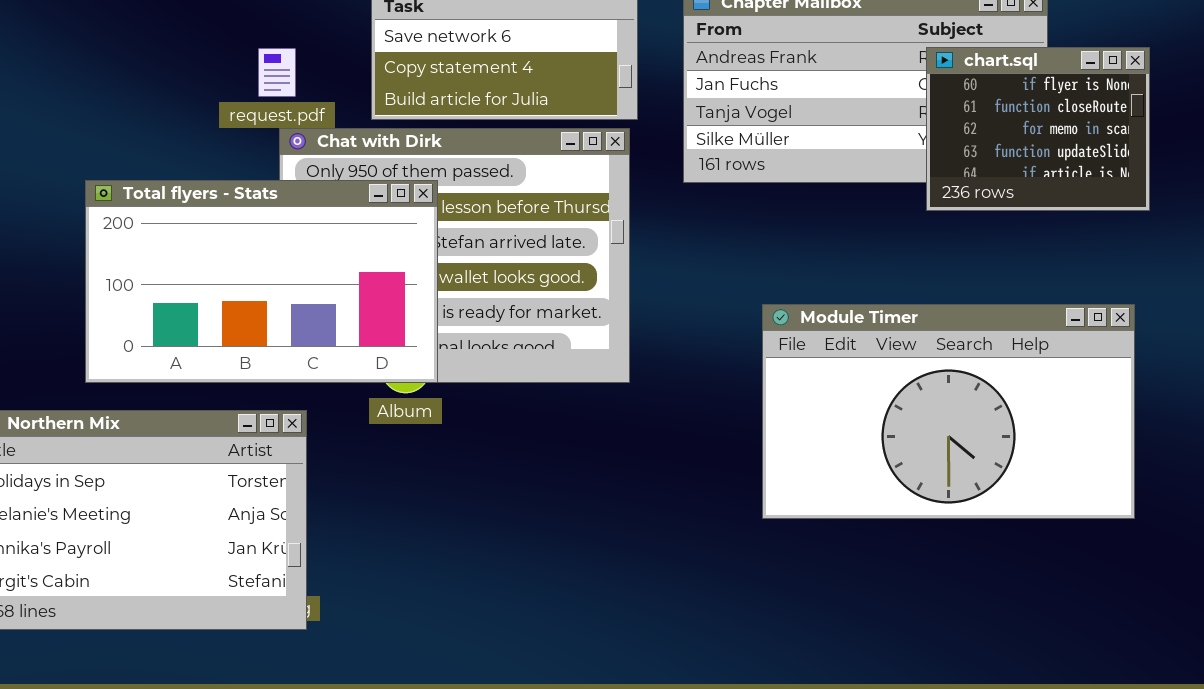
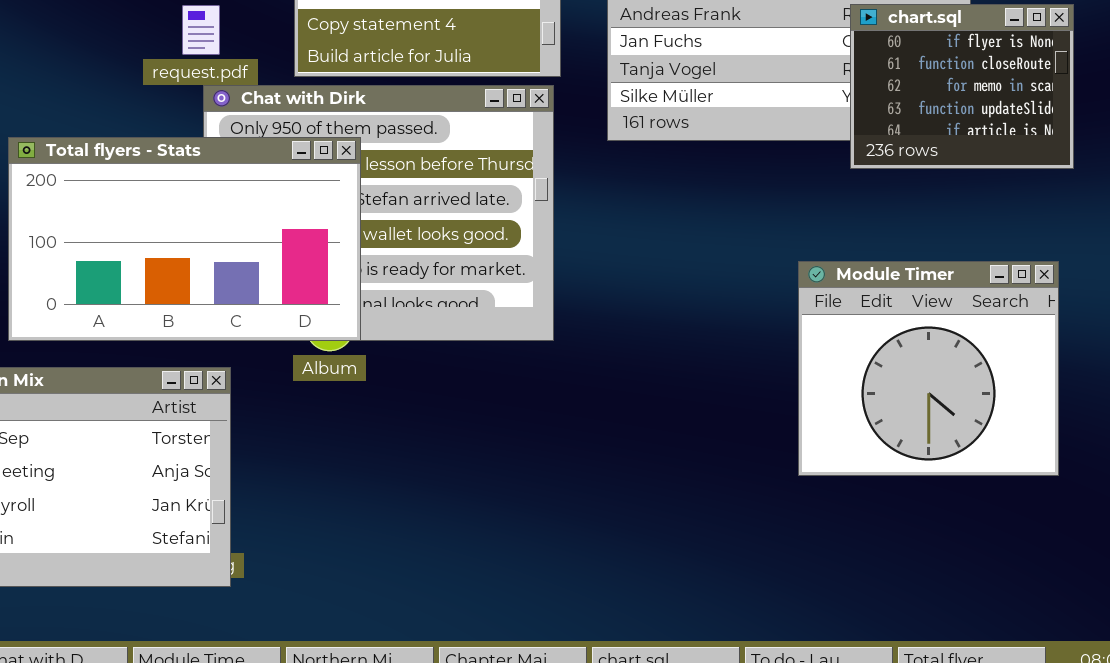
Module Timer: [762,304,1135,519] -> [798,261,1059,476], resized

